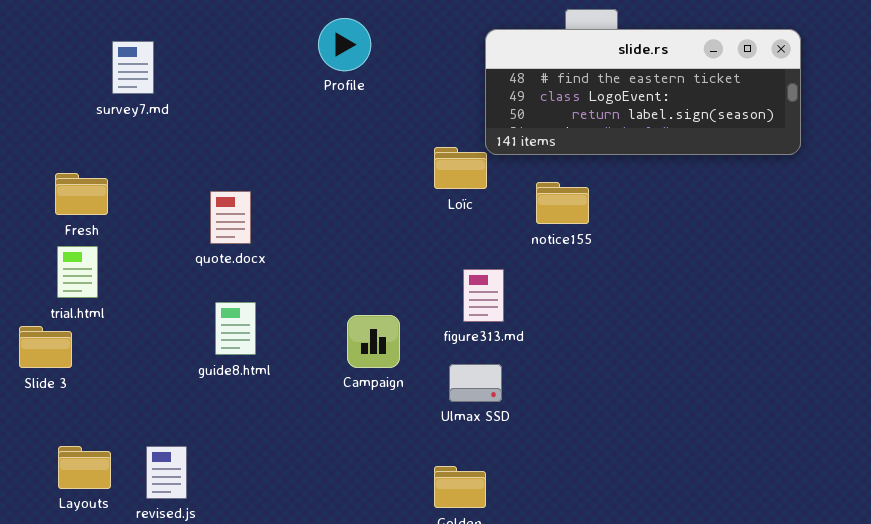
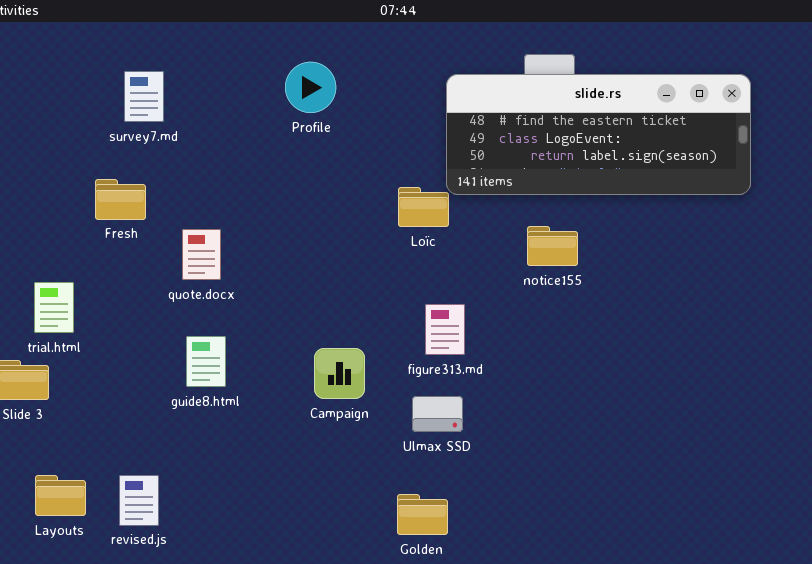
survey7.md: [112,41,154,94] -> [124,71,164,122], moved
Fresh: [55,173,108,215] -> [95,179,146,220], moved
notice155: [536,182,589,224] -> [527,226,578,266], moved

